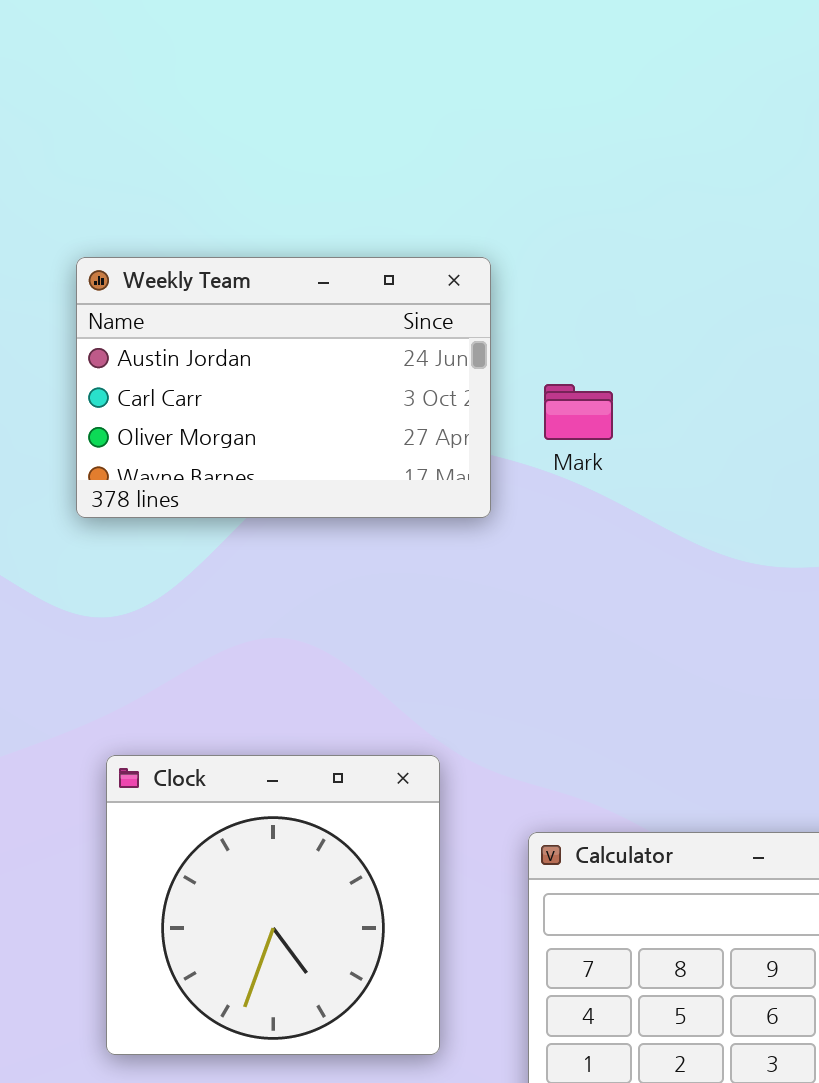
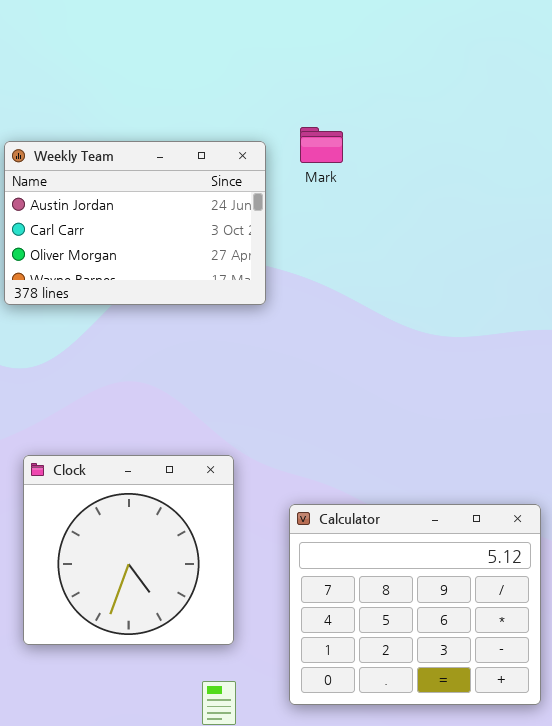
Mark: [544,384,613,440] -> [300,127,343,163], moved

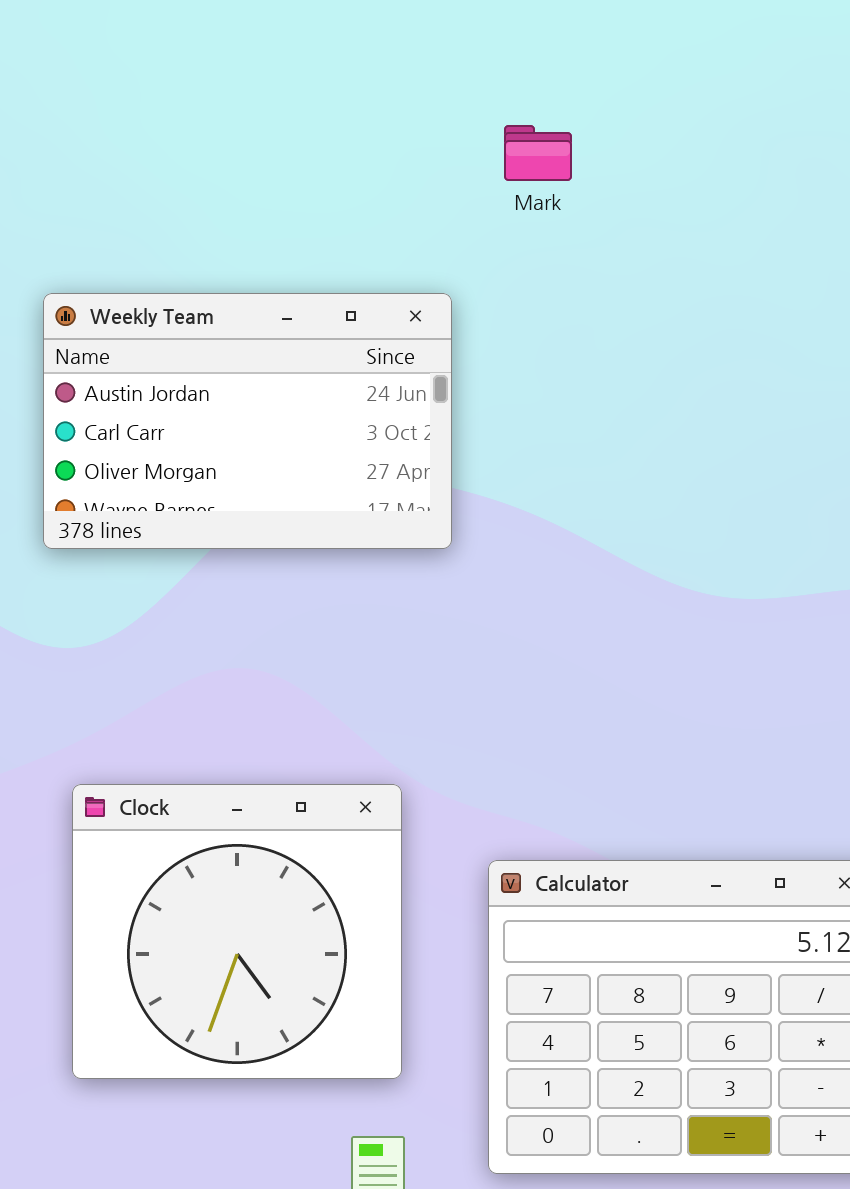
Mark: [300,127,343,163] -> [504,125,572,181], moved

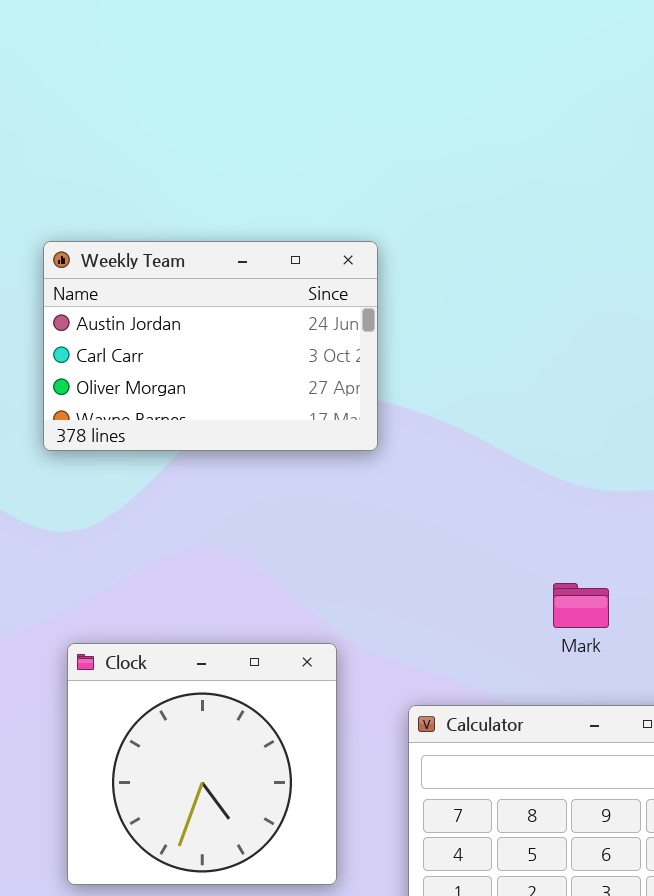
Mark: [504,125,572,181] -> [553,583,609,628], moved

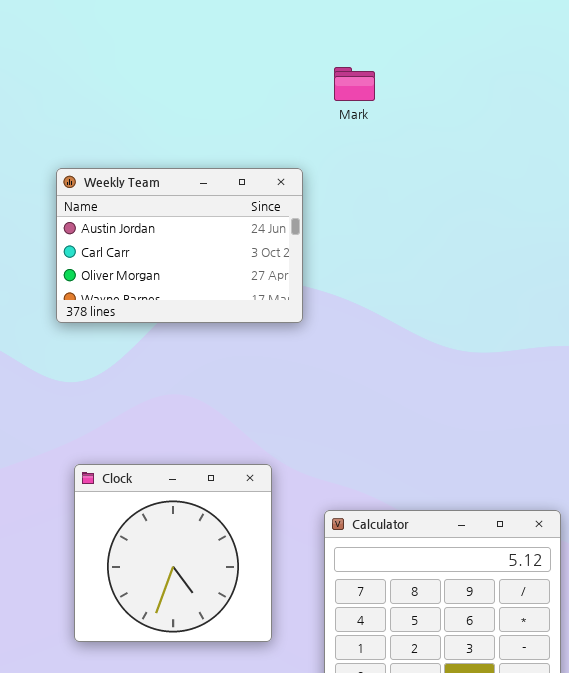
Mark: [553,583,609,628] -> [334,67,375,101], moved

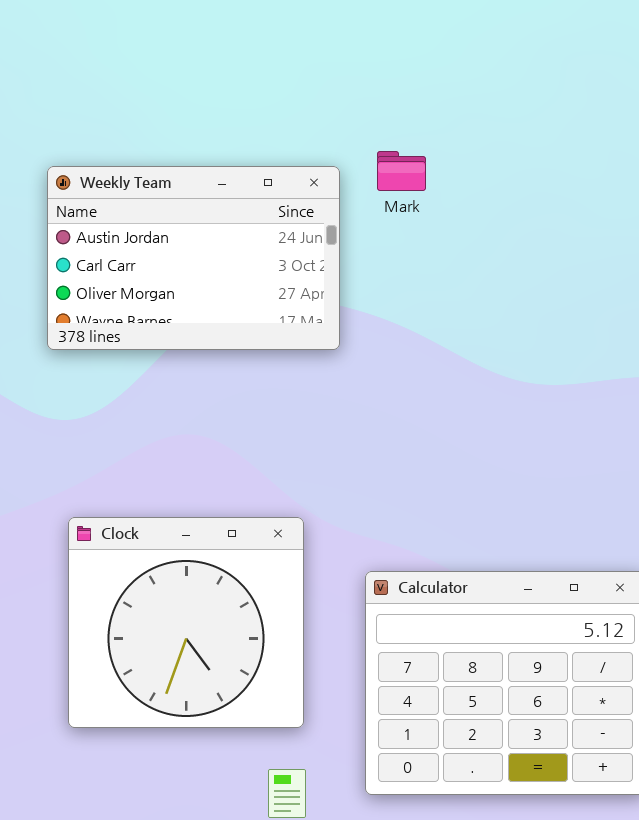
Mark: [334,67,375,101] -> [377,151,426,191], moved

